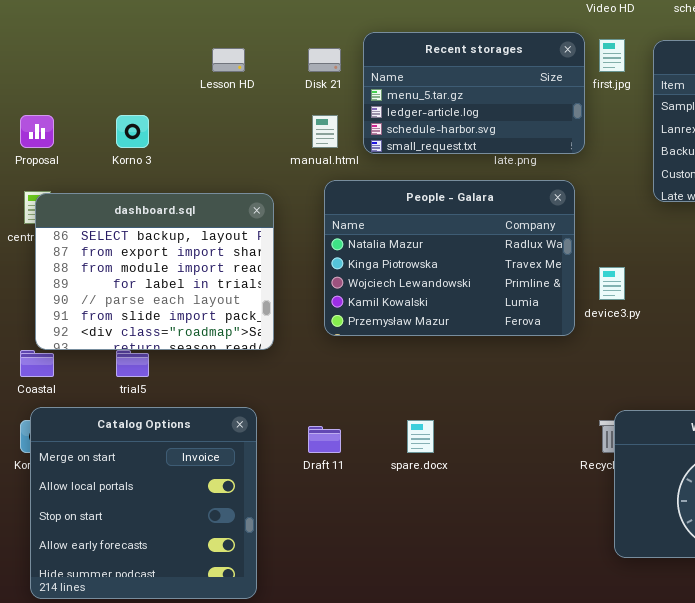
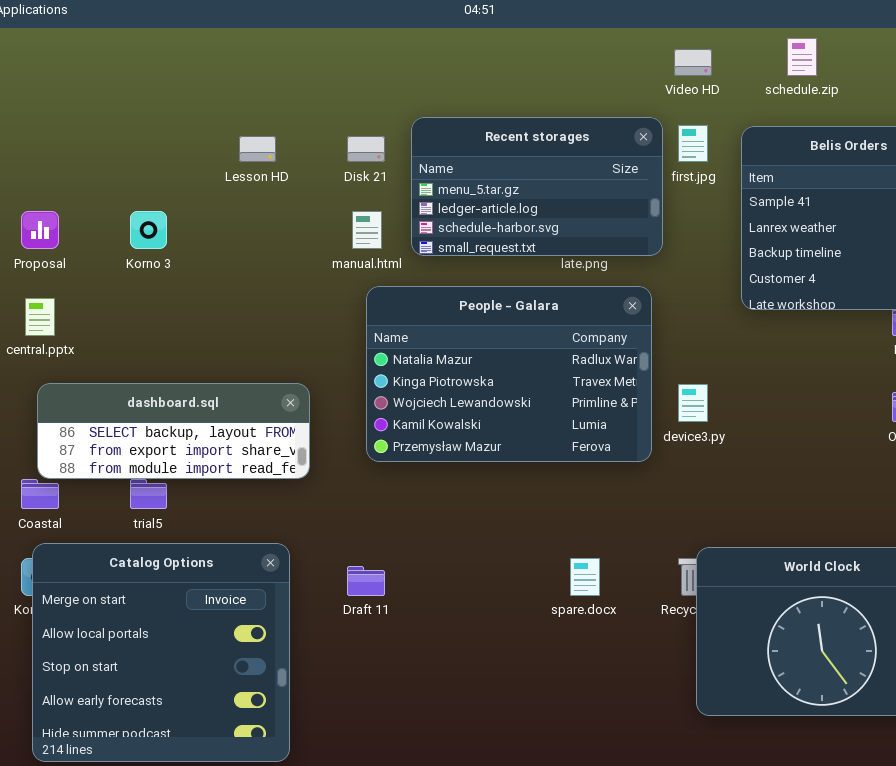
dashboard.sql: [35,193,274,350] -> [37,383,310,479], resized
spare.docx: [407,420,434,453] -> [570,558,600,596], moved

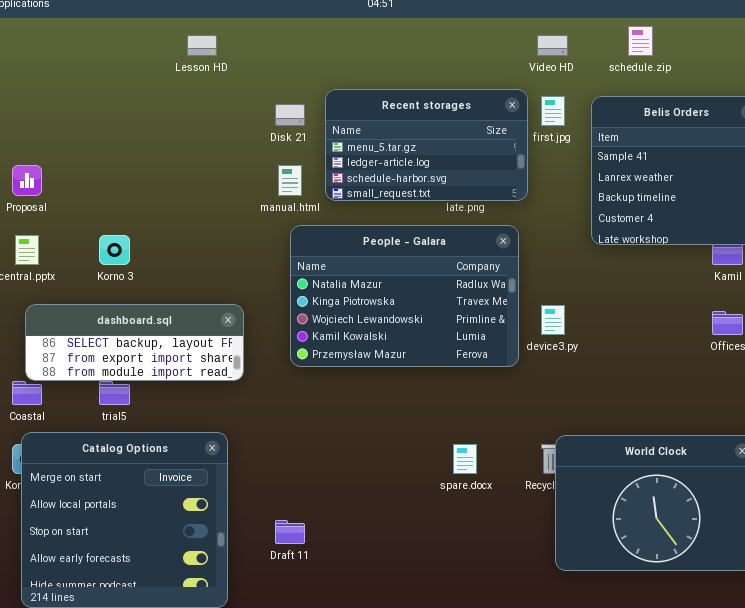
Lesson HD: [239,136,276,162] -> [187,35,217,56], moved
Korno 3: [130,211,167,249] -> [99,235,130,265], moved
Draft 11: [347,566,385,596] -> [275,520,305,544], moved

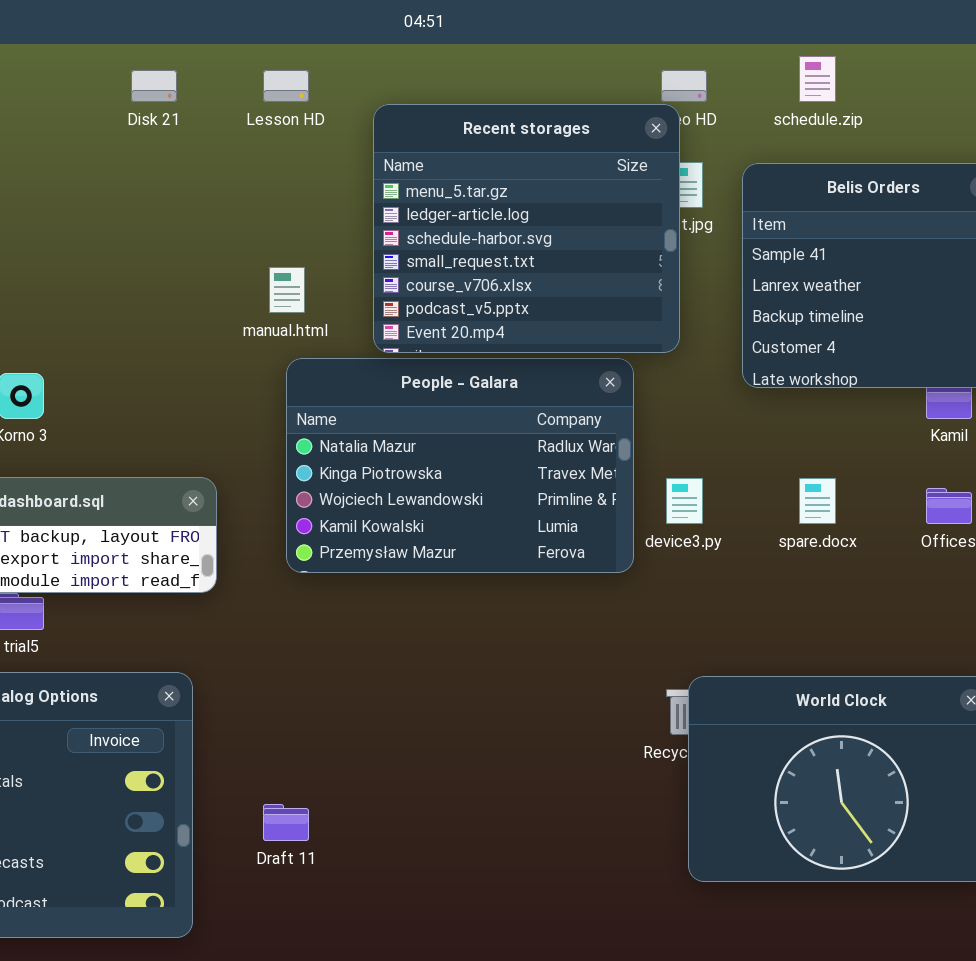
Lesson HD: [187,35,217,56] -> [263,70,309,102], moved
Recent storages: [325,89,528,201] -> [373,104,680,353], moved, resized
Disk 21: [275,104,305,126] -> [131,70,177,102], moved
spare.docx: [453,444,477,474] -> [799,478,836,524], moved

